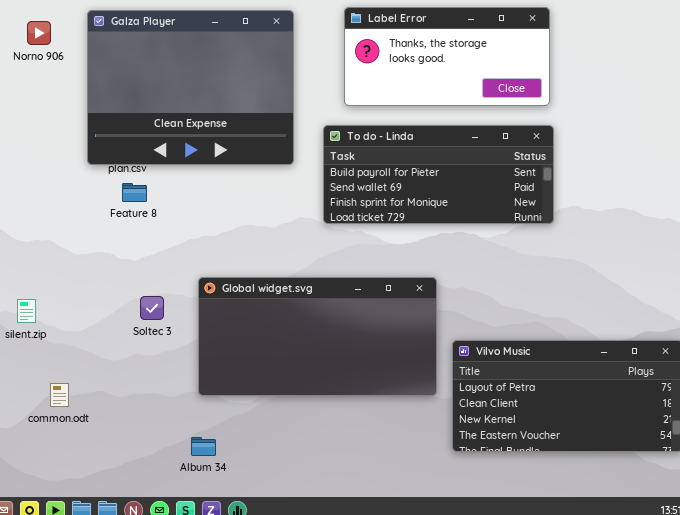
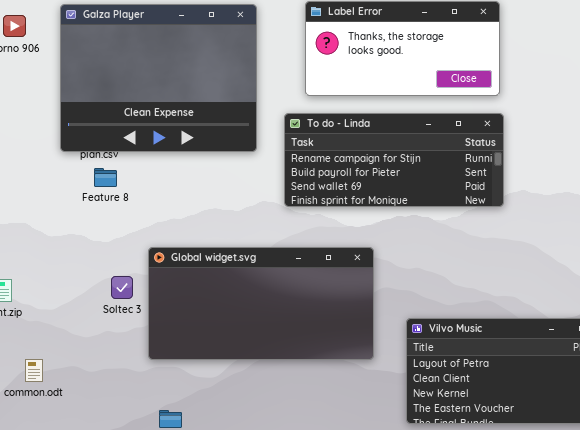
To do - Linda: [323,125,554,224] -> [284,113,504,207], scrolled up 1 row
Global widget.svg: [198,277,437,396] -> [148,247,374,360], moved

